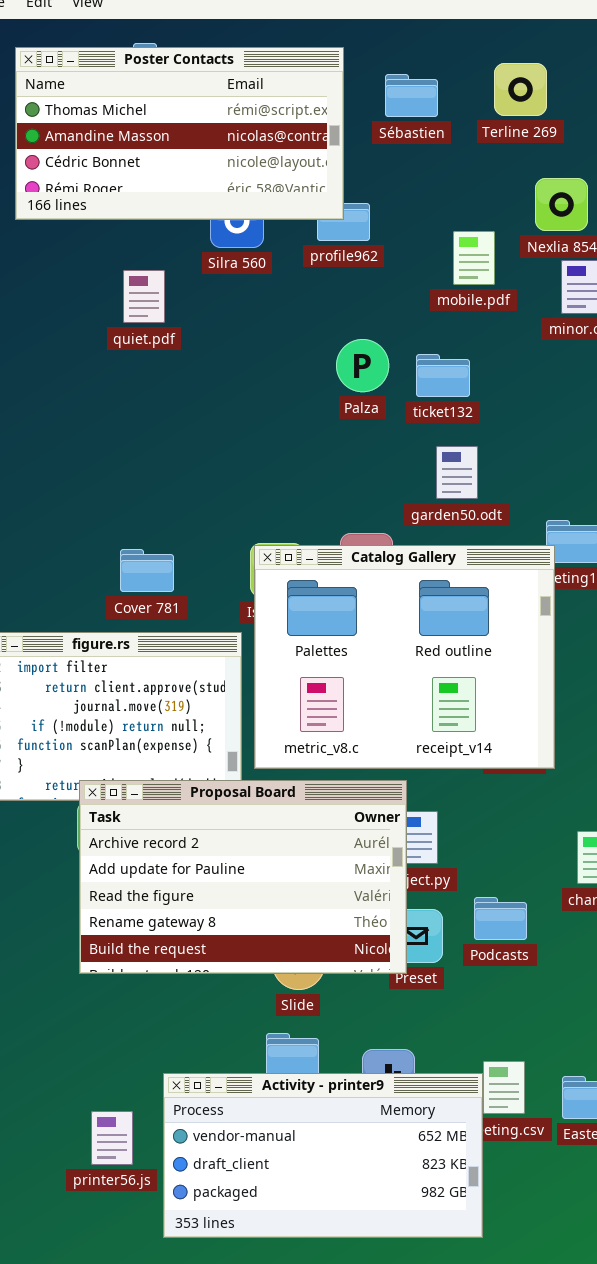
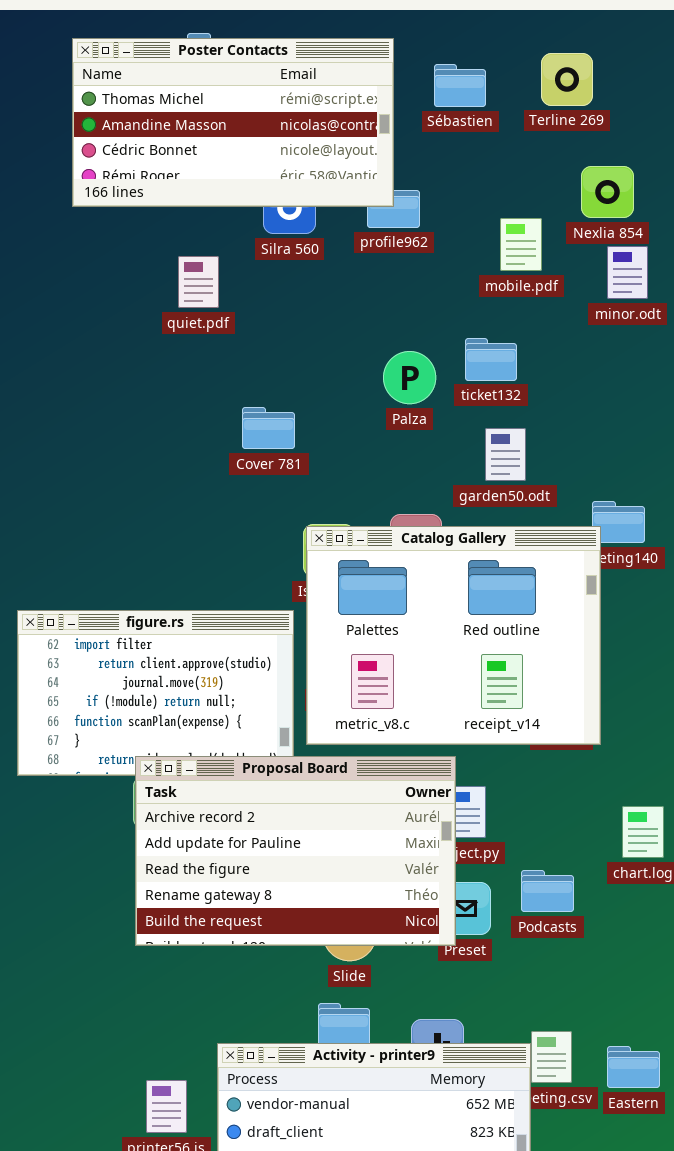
Palza: [336,339,389,392] -> [383,351,436,404], moved
Cover 781: [120,549,174,592] -> [242,407,295,449], moved

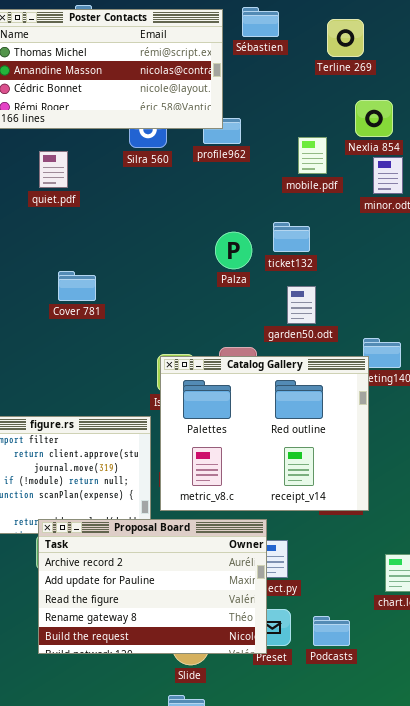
Sébastien: [434,64,486,107] -> [242,7,279,37], moved
quiet.pdf: [178,256,219,308] -> [39,151,68,188], moved
Cover 781: [242,407,295,449] -> [58,271,96,301], moved
Podcasts: [521,870,574,912] -> [313,616,350,646], moved

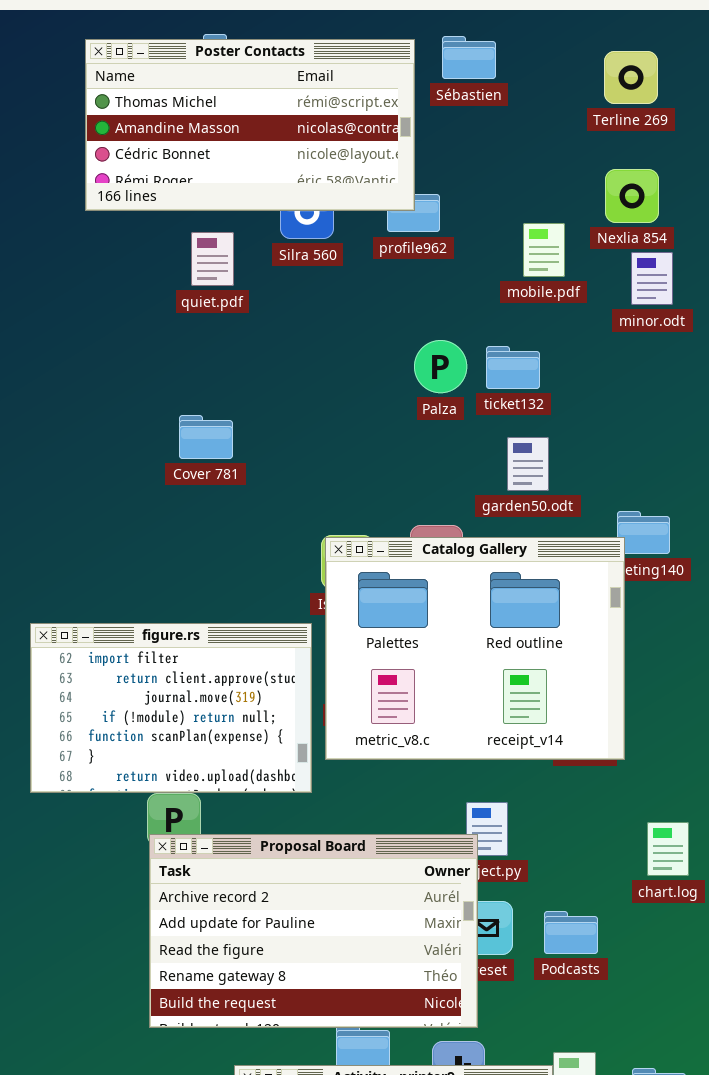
Terline 269: [327,19,364,57] -> [604,51,658,104], moved
quiet.pdf: [39,151,68,188] -> [191,232,234,286], moved
Palza: [215,232,252,269] -> [414,340,467,393], moved
Proposal Board: [38,519,267,654] -> [149,834,478,1028], moved

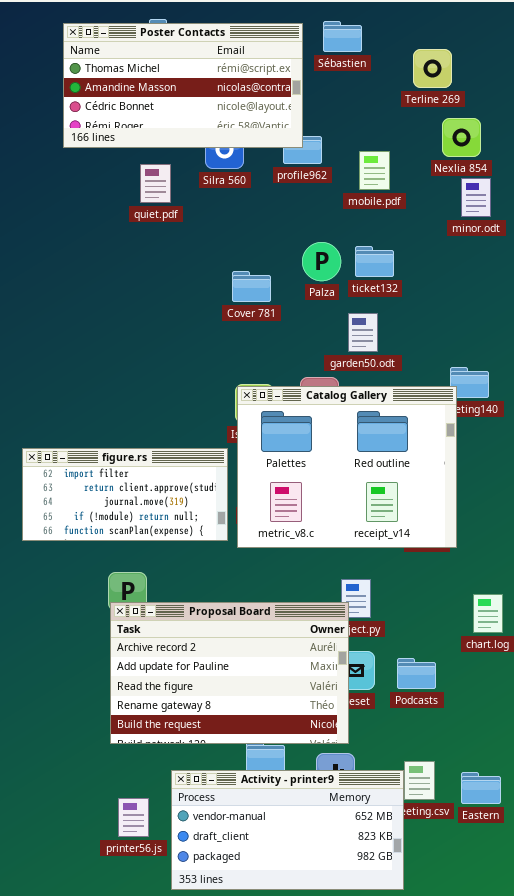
Terline 269: [604,51,658,104] -> [413,49,452,88], moved
mobile.pdf: [523,223,565,277] -> [359,151,390,190], moved
Cover 781: [179,415,233,459] -> [232,271,271,302], moved
garden50.odt: [507,437,549,491] -> [348,313,378,352], moved
figure.rs: [30,623,312,793] -> [22,448,228,541], resized

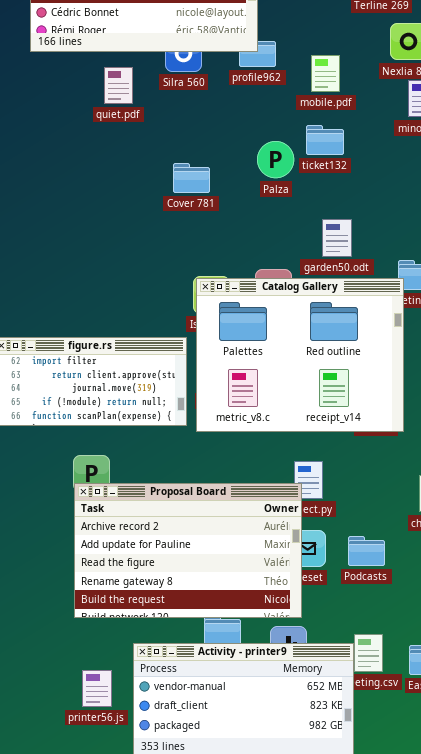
ticket132: [355,246,394,277] -> [306,125,344,155], moved
Cover 781: [232,271,271,302] -> [173,163,210,193], moved
garden50.odt: [348,313,378,352] -> [322,219,352,257], moved

